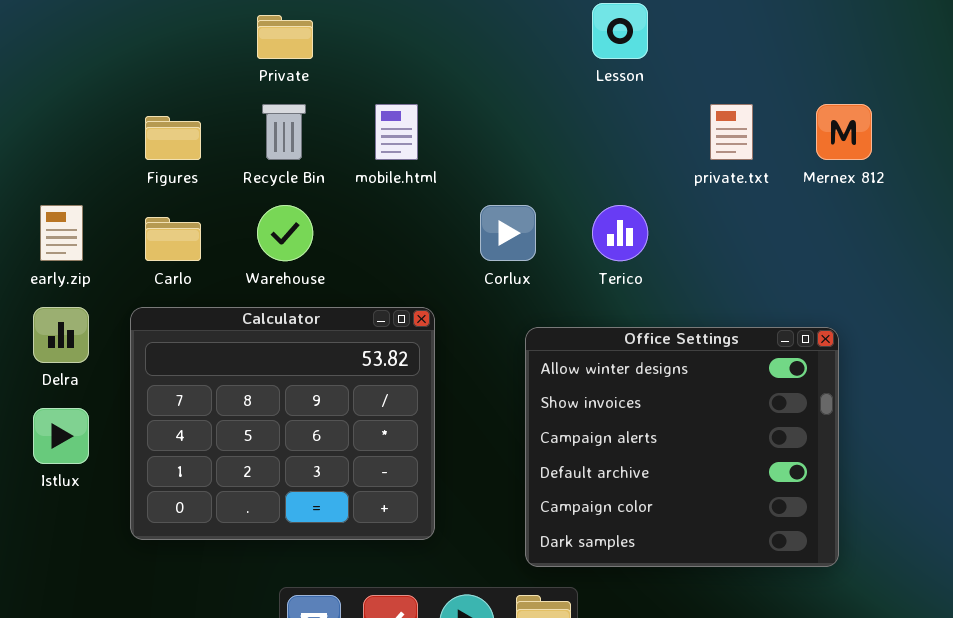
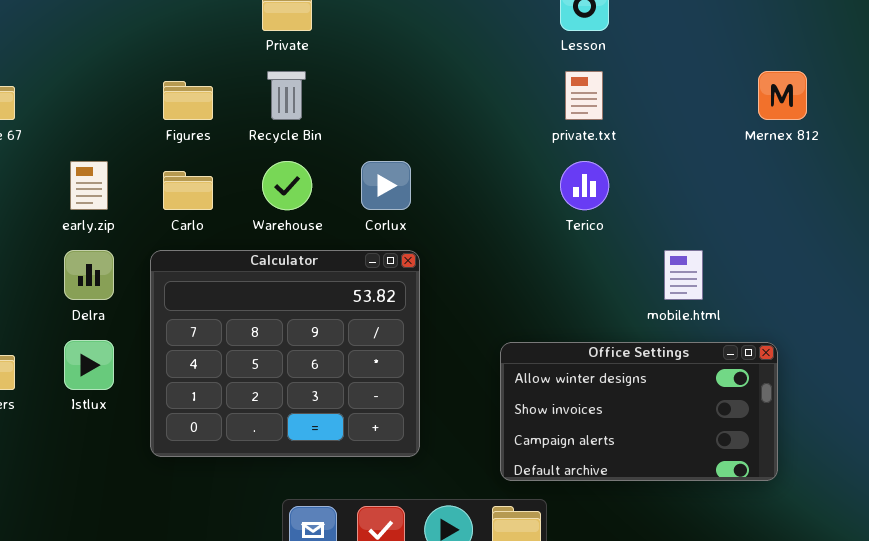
mobile.html: [375,104,418,160] -> [664,250,703,300], moved
private.txt: [710,104,753,160] -> [565,71,603,120], moved
Corlux: [480,205,536,261] -> [361,161,411,210], moved
Office Settings: [525,327,839,567] -> [500,342,778,481], resized

